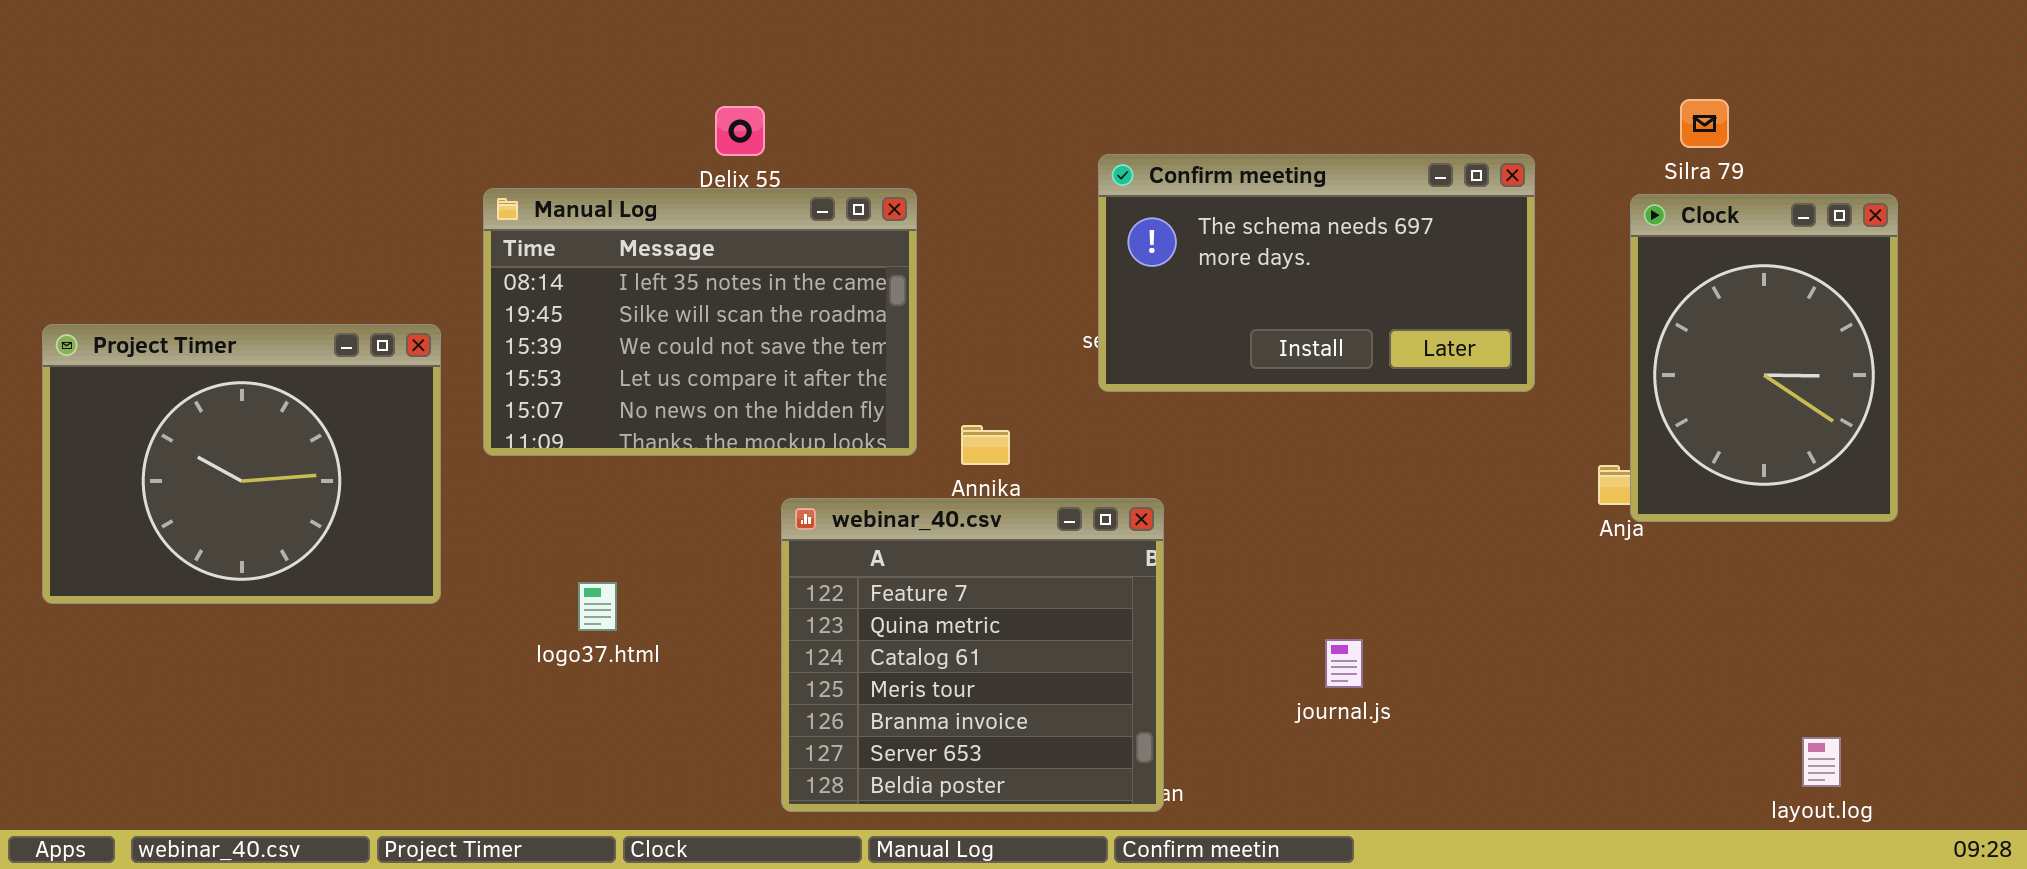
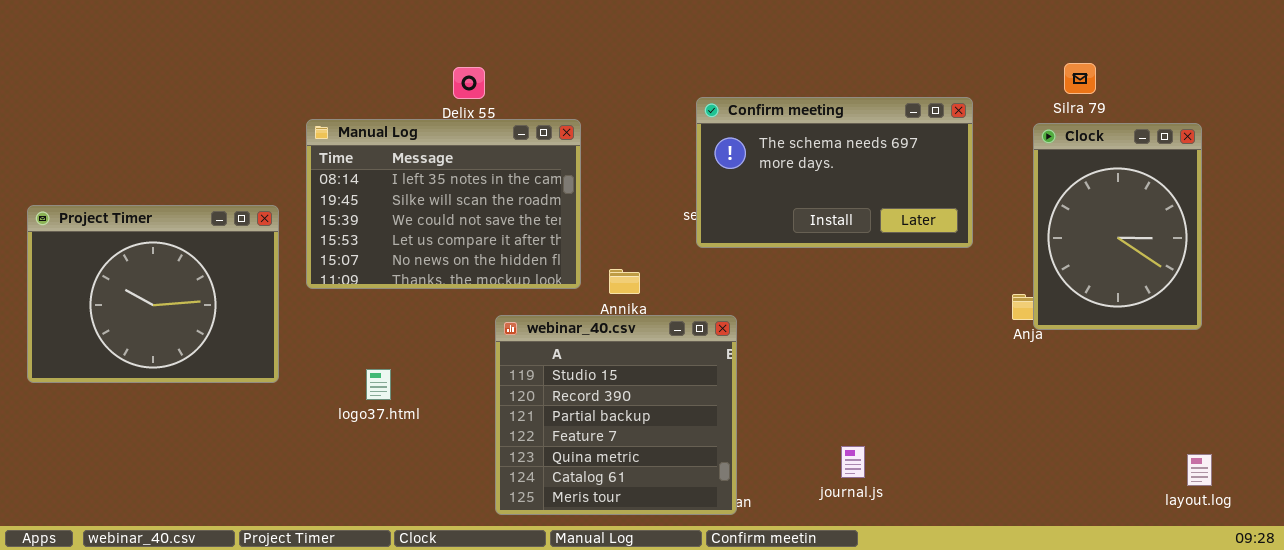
webinar_40.csv: [781,498,1164,812] -> [495,315,737,515], scrolled up 3 rows
journal.js: [1325,639,1363,688] -> [841,446,865,478], moved
layout.log: [1802,737,1841,787] -> [1187,454,1212,486], moved

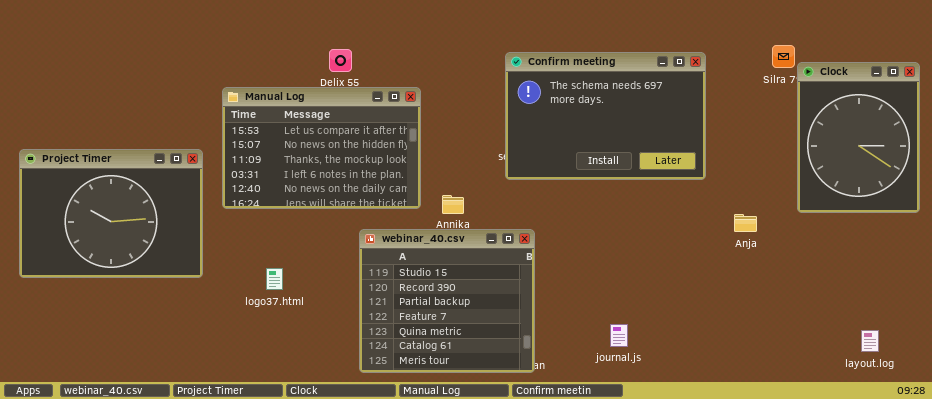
Confirm meeting: [696,97,973,248] -> [505,52,706,180], resized
Manual Log: [306,119,581,289] -> [222,87,421,209], scrolled down 3 rows
Clock: [1033,123,1202,330] -> [797,62,920,213], moved

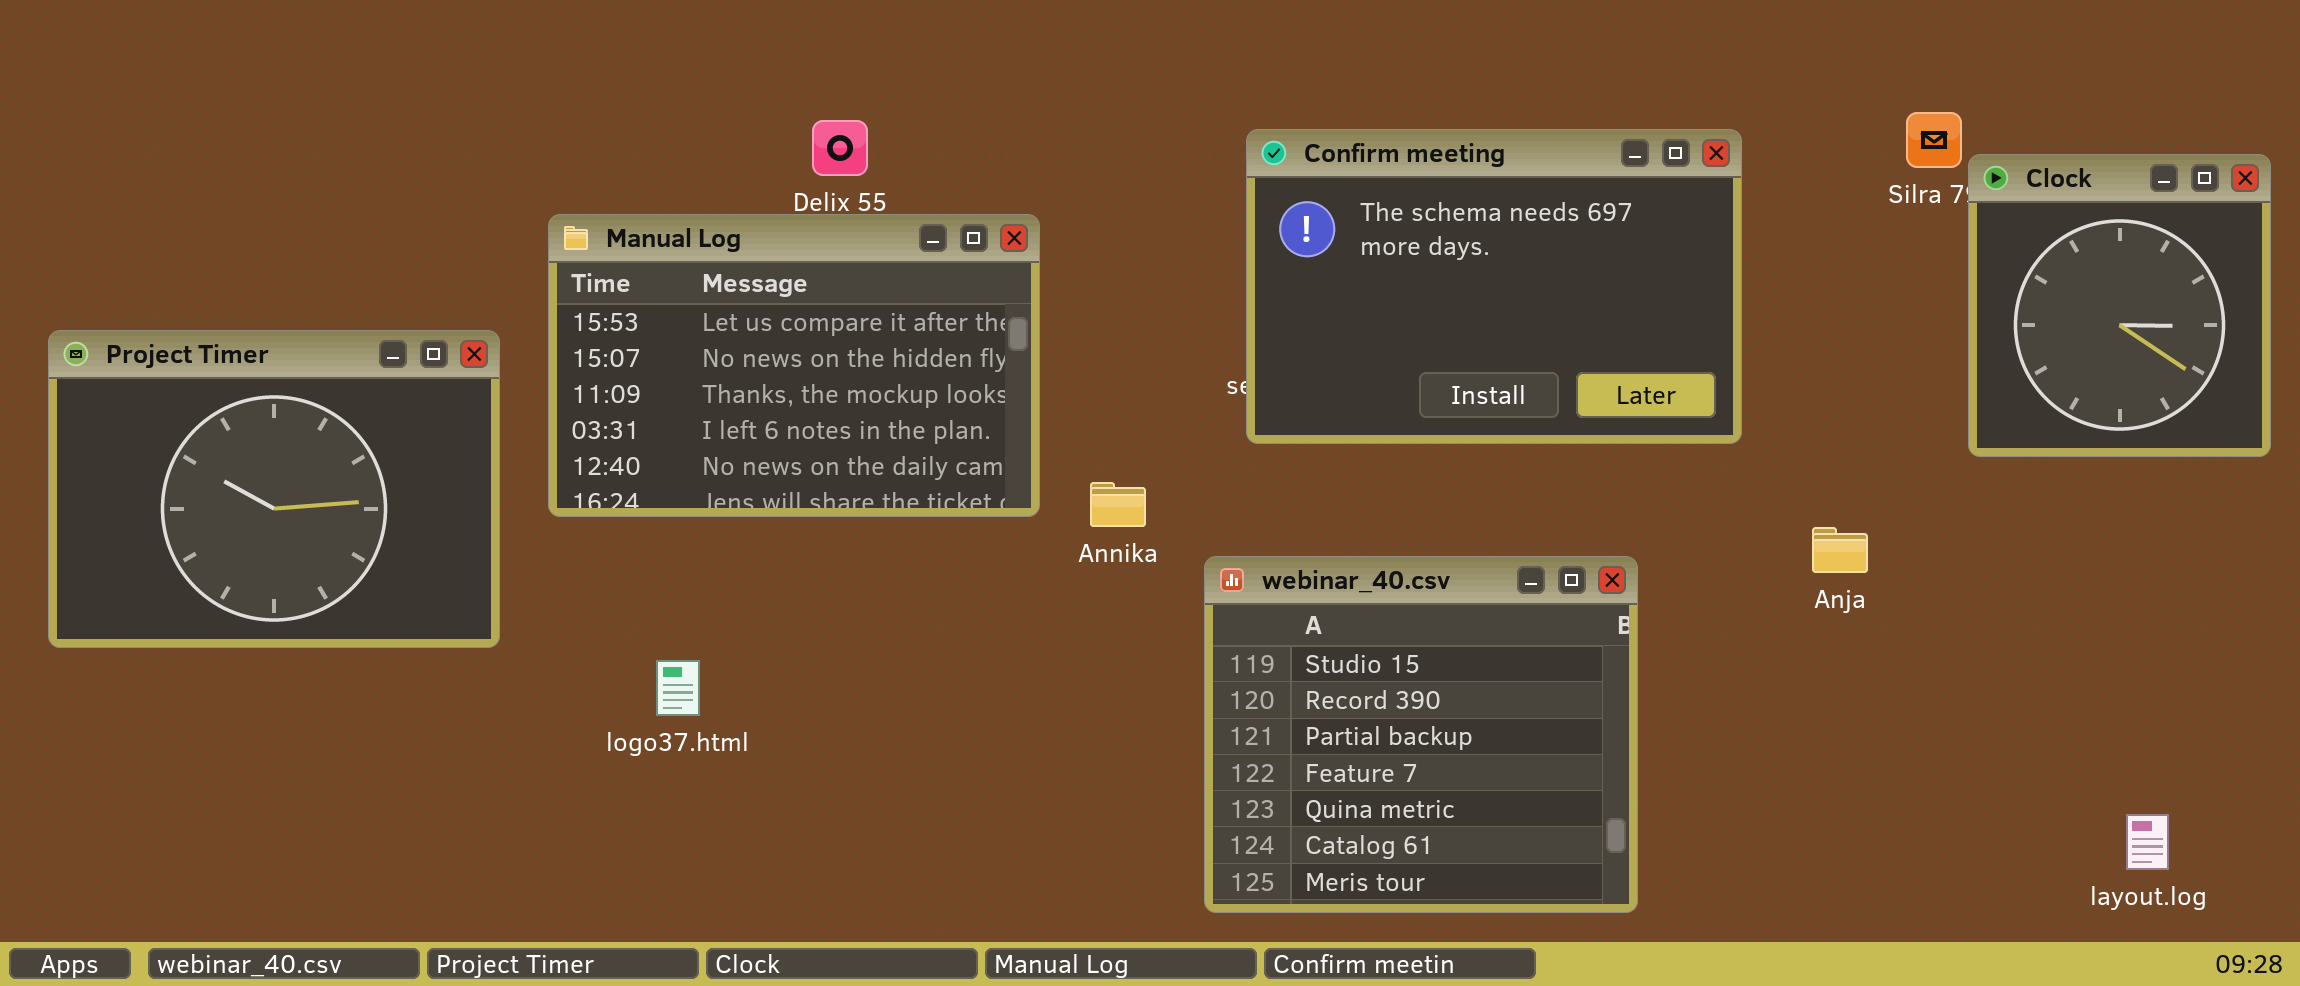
Clock: [797,62,920,213] -> [1968,154,2271,457], resized
Project Timer: [19,149,203,278] -> [48,330,500,648], moved
webinar_40.csv: [359,229,535,373] -> [1204,556,1638,913], moved

